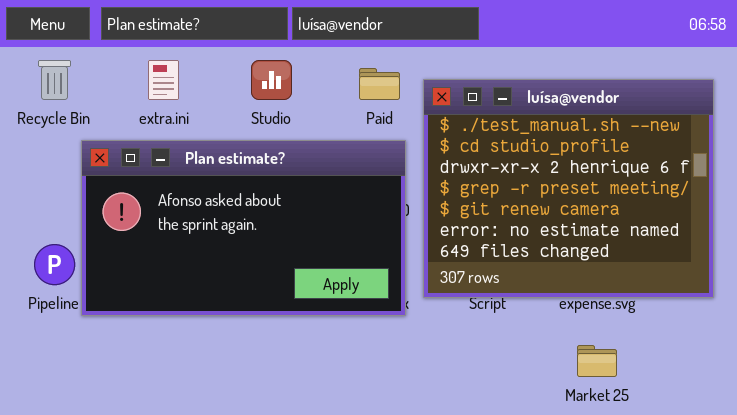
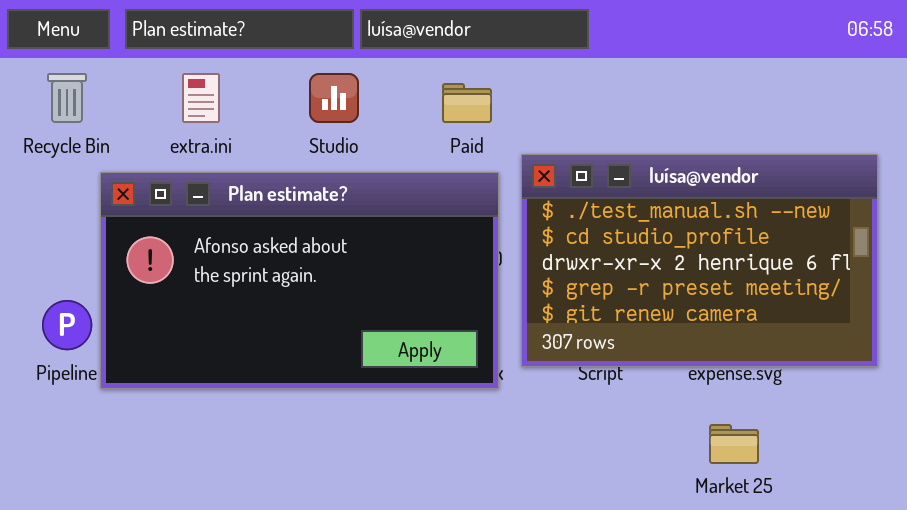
luísa@vendor: [423,79,714,298] -> [521,154,878,367], resized

